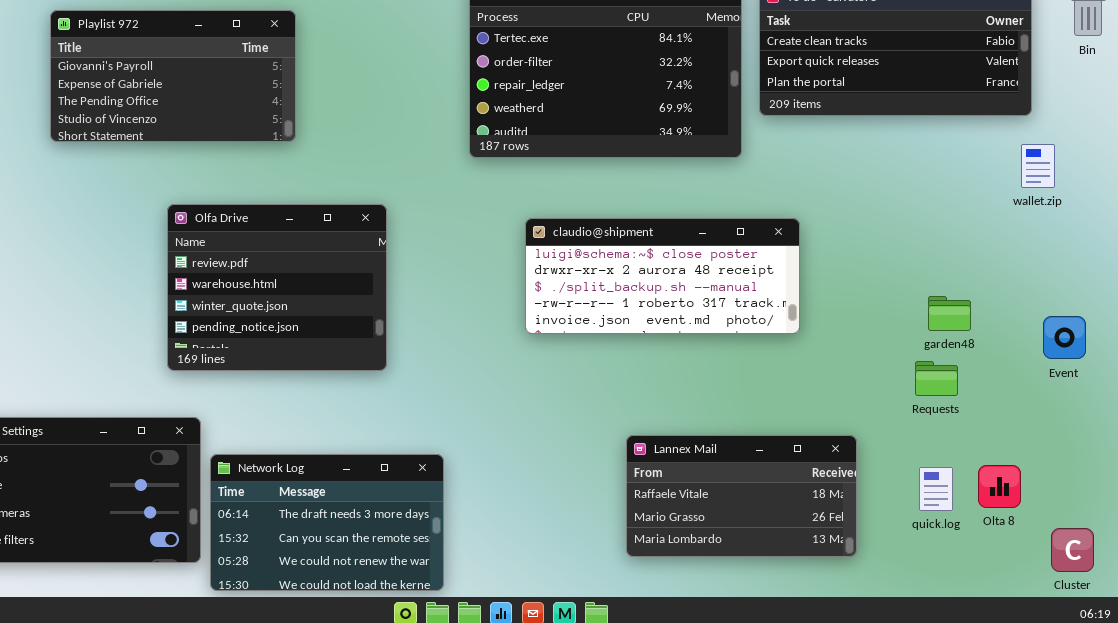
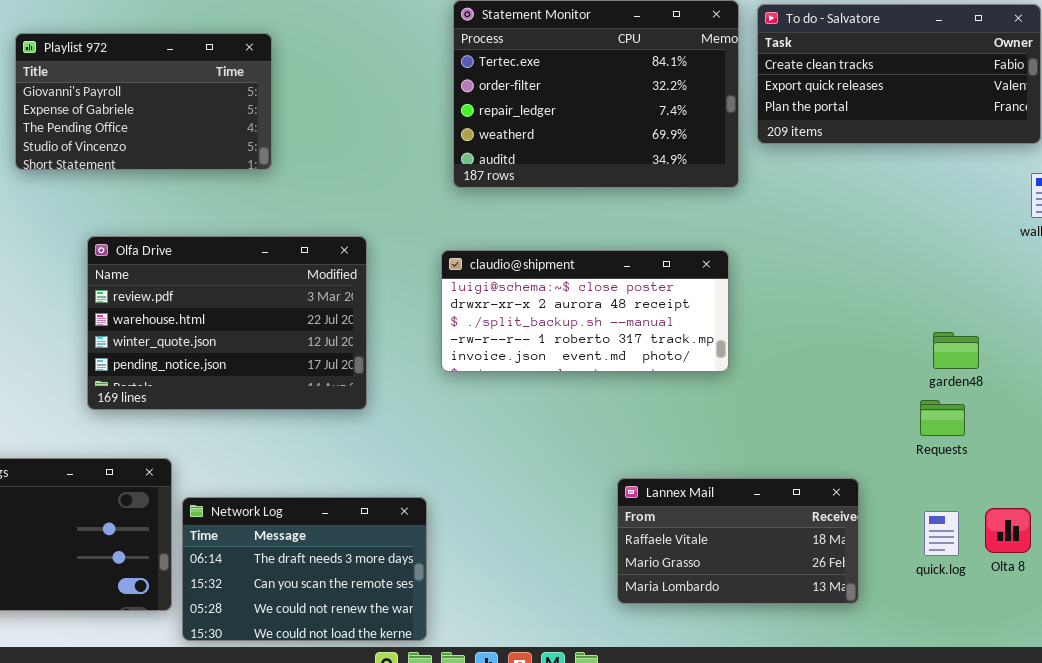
Olfa Drive: [167,204,387,371] -> [87,236,367,410], resized
claudio@shipment: [525,218,800,334] -> [441,250,729,372], moved

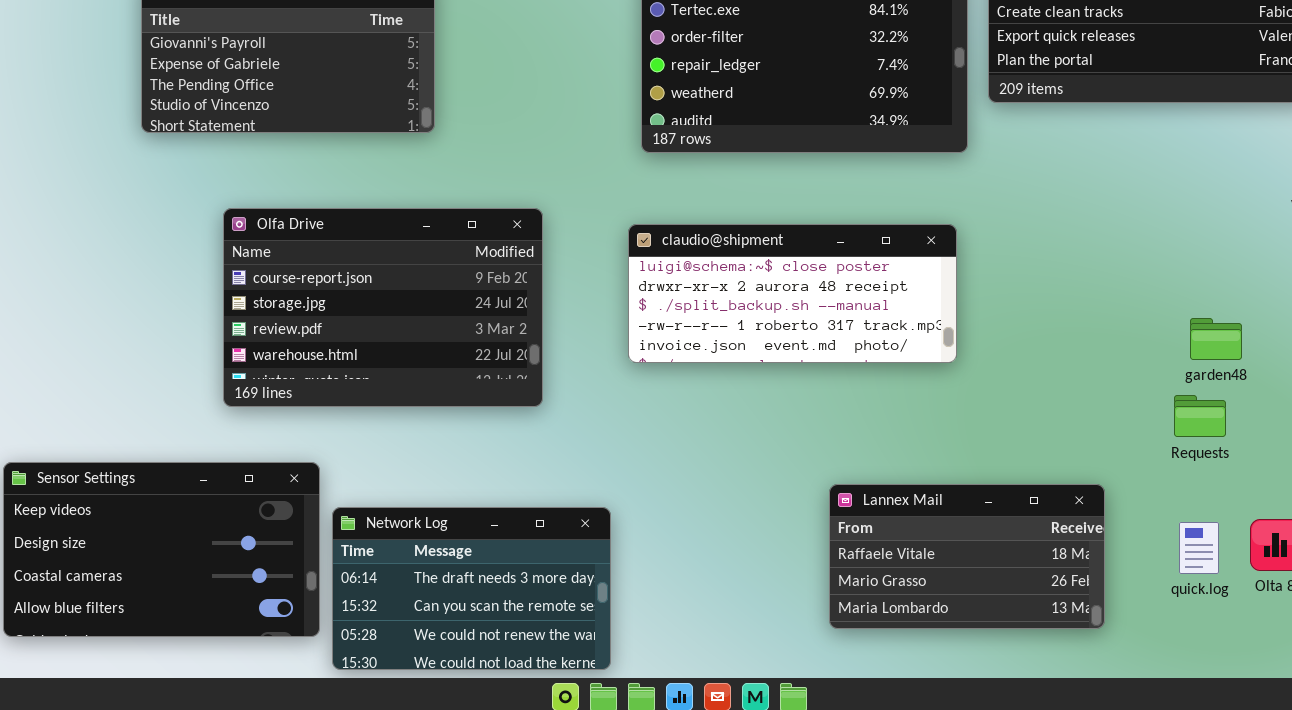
Olfa Drive: [87,236,367,410] -> [223,208,543,407], scrolled up 2 rows

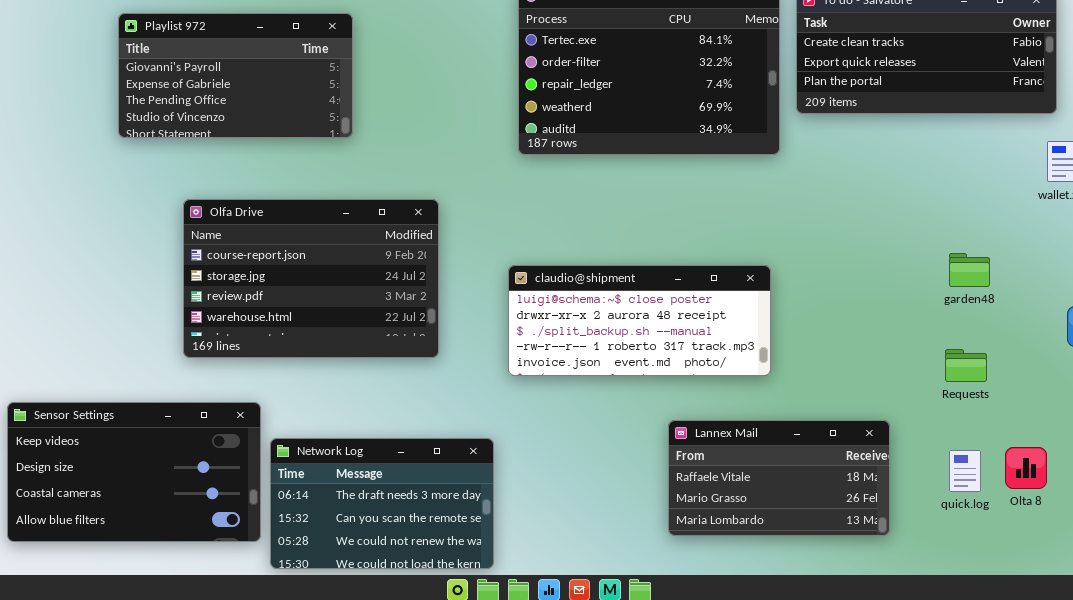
claudio@shipment: [628,224,957,363] -> [508,265,771,376], moved
garden48: [1190,318,1242,360] -> [949,253,990,287], moved

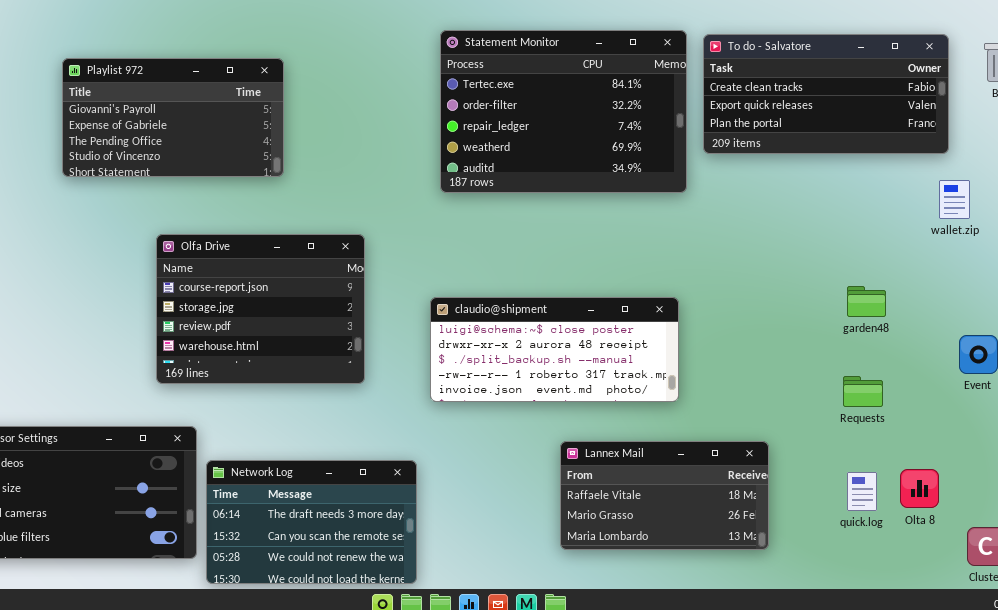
Olfa Drive: [183,199,439,358] -> [156,234,365,384], resized
Lannex Mail: [668,420,890,536] -> [560,441,769,550], moved

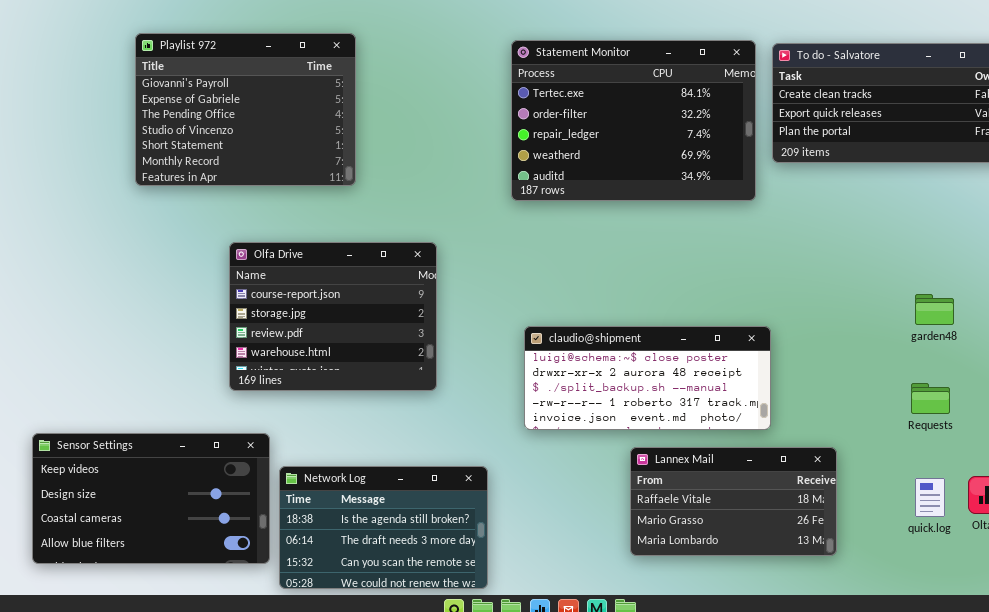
Playlist 972: [62,58,284,177] -> [135,33,356,186], resized
claudio@shipment: [430,297,679,402] -> [524,326,771,430], moved
Network Log: [206,460,417,584] -> [279,466,488,589], scrolled up 1 row

